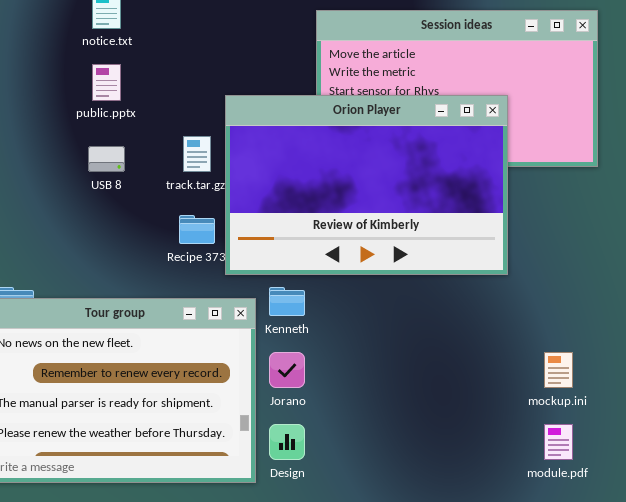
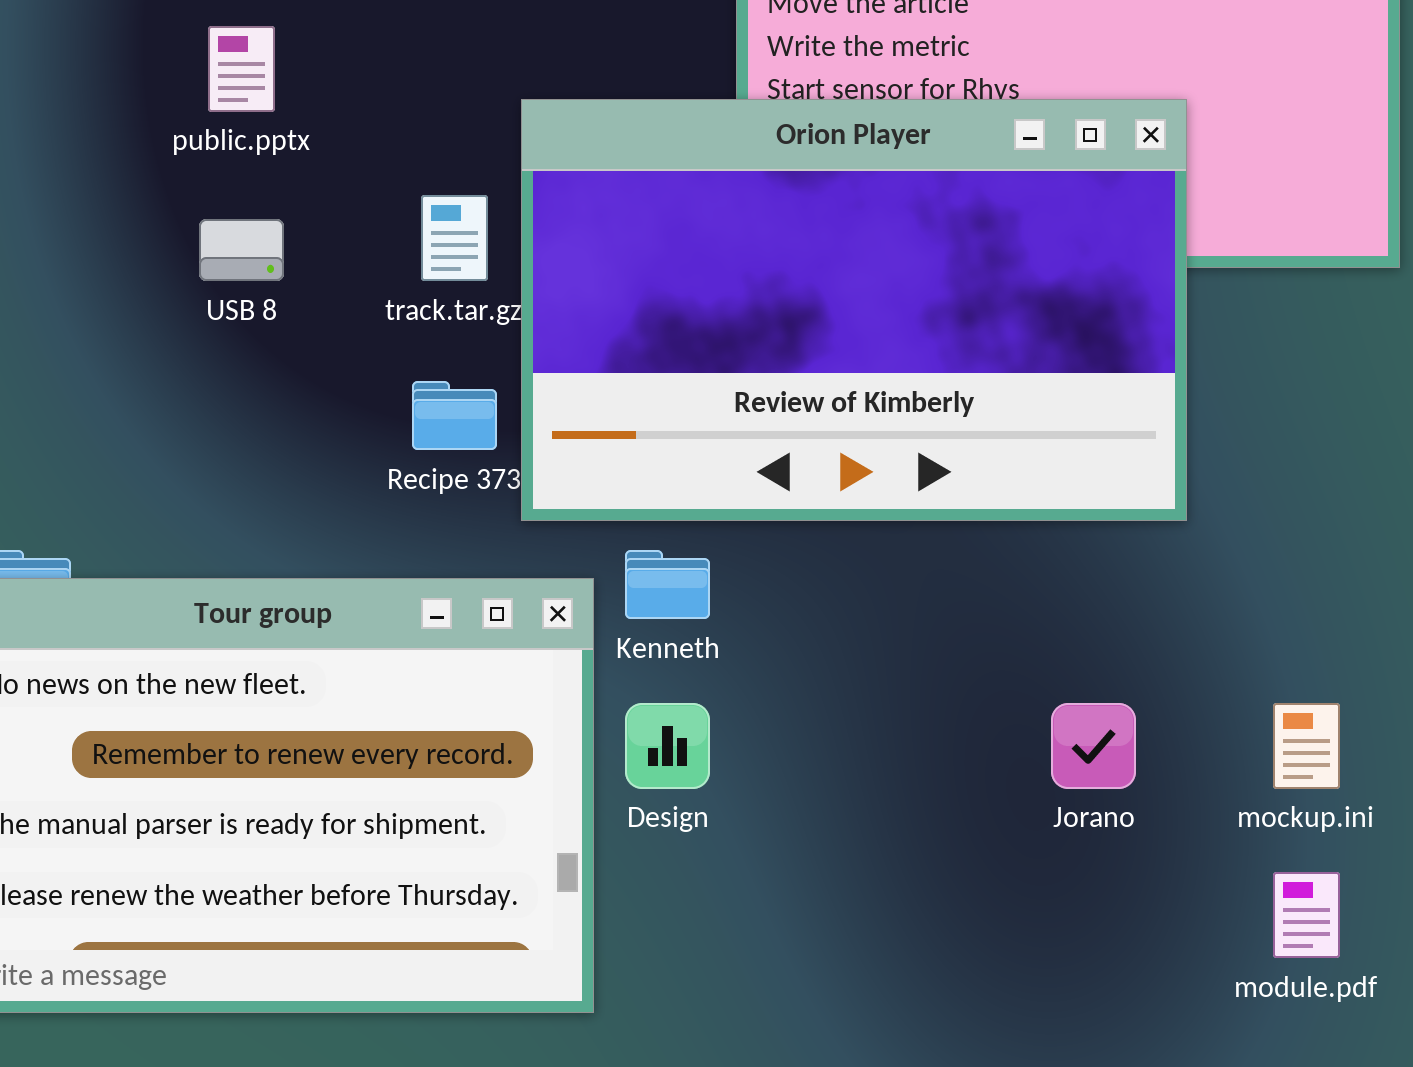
Jorano: [269,352,305,388] -> [1051,703,1136,789], moved
Design: [269,424,305,460] -> [625,703,710,789], moved

